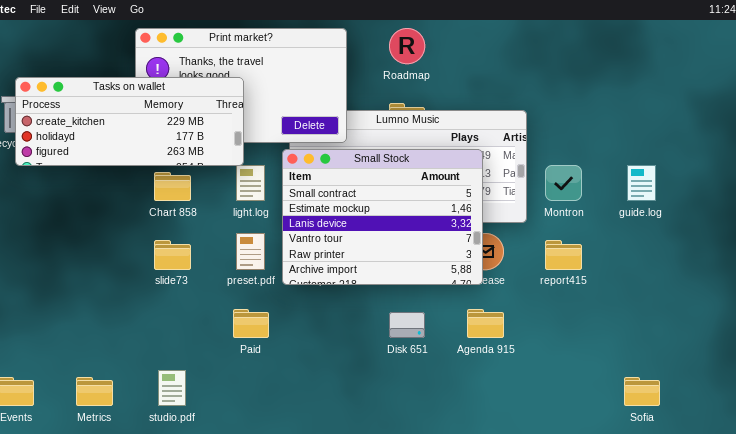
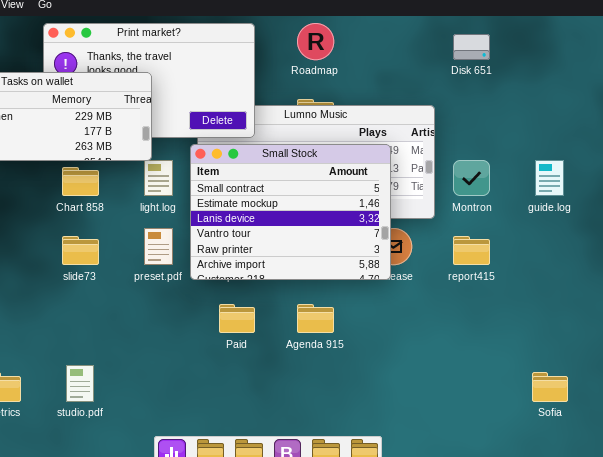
Paid: [233,309,269,338] -> [219,304,255,333], moved
Agenda 915: [467,309,504,338] -> [297,304,334,333], moved
Disk 651: [389,312,425,338] -> [453,34,490,60], moved

